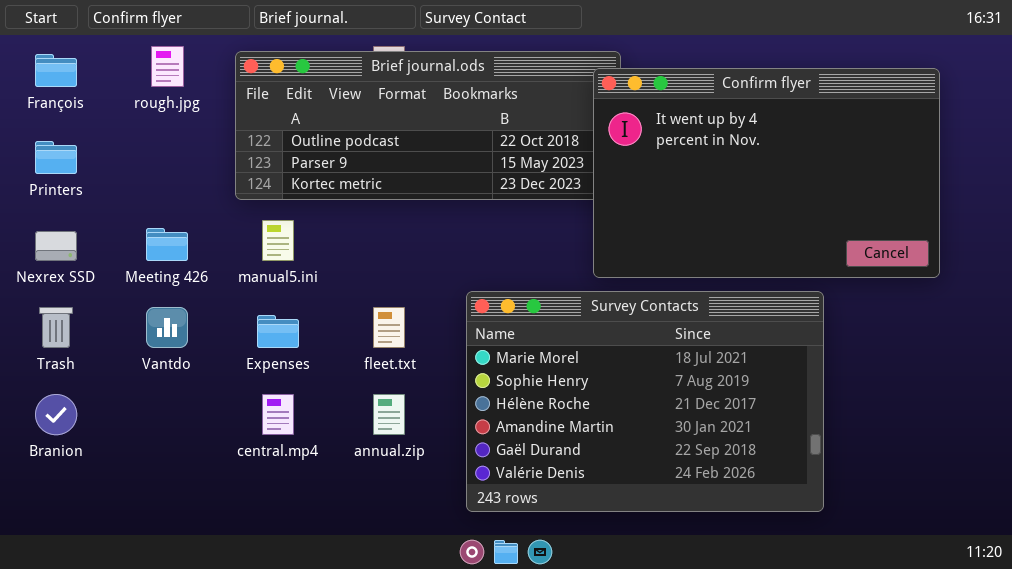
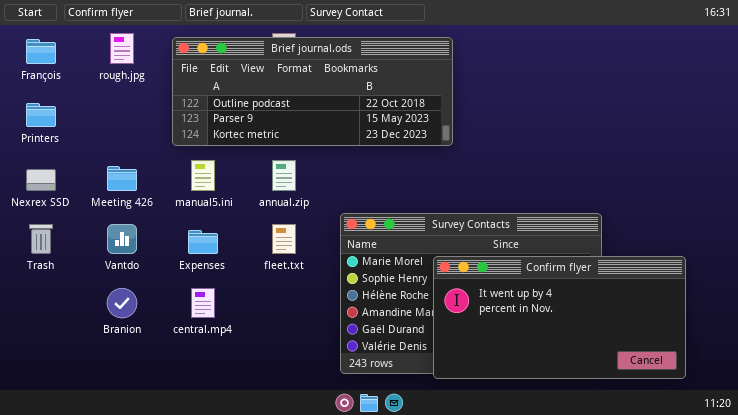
Confirm flyer: [593,68,940,278] -> [433,256,686,379], moved, resized
Branion: [35,394,77,435] -> [107,288,137,318], moved
annual.zip: [373,394,405,435] -> [272,160,296,191], moved

